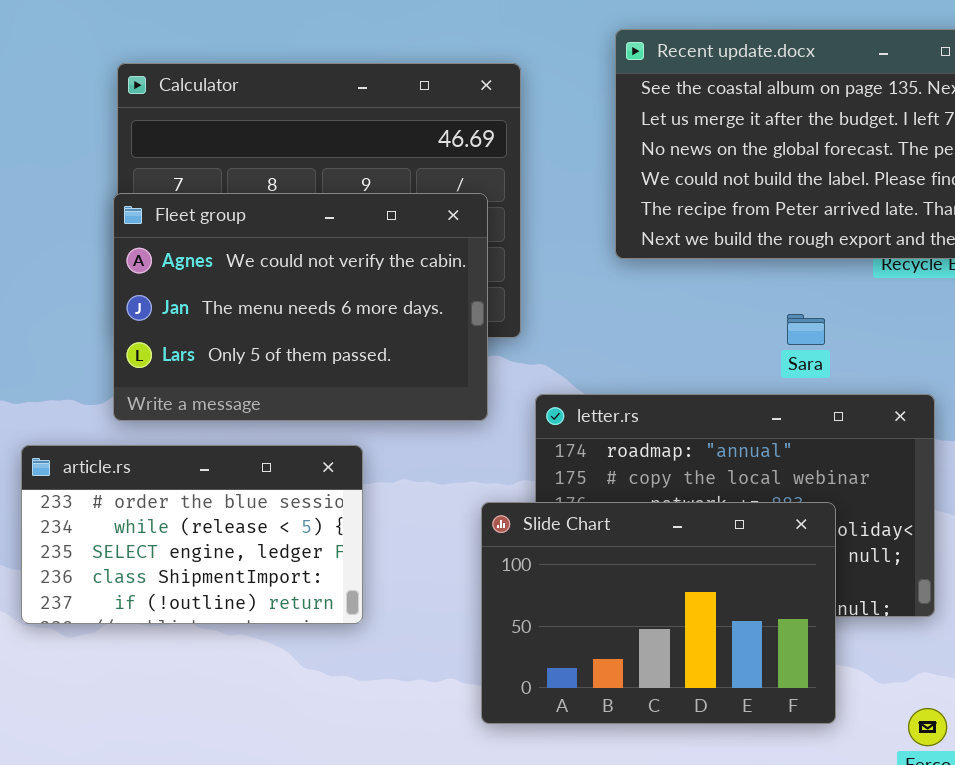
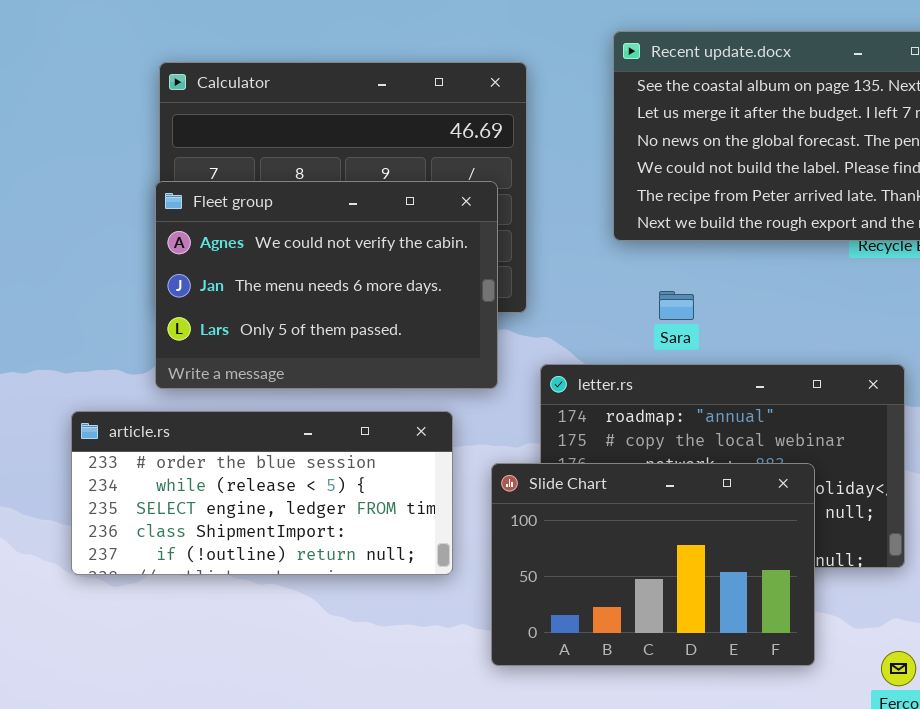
Sara: [787,314,825,345] -> [659,291,694,320], moved
article.rs: [21,445,363,624] -> [71,411,453,575], resized

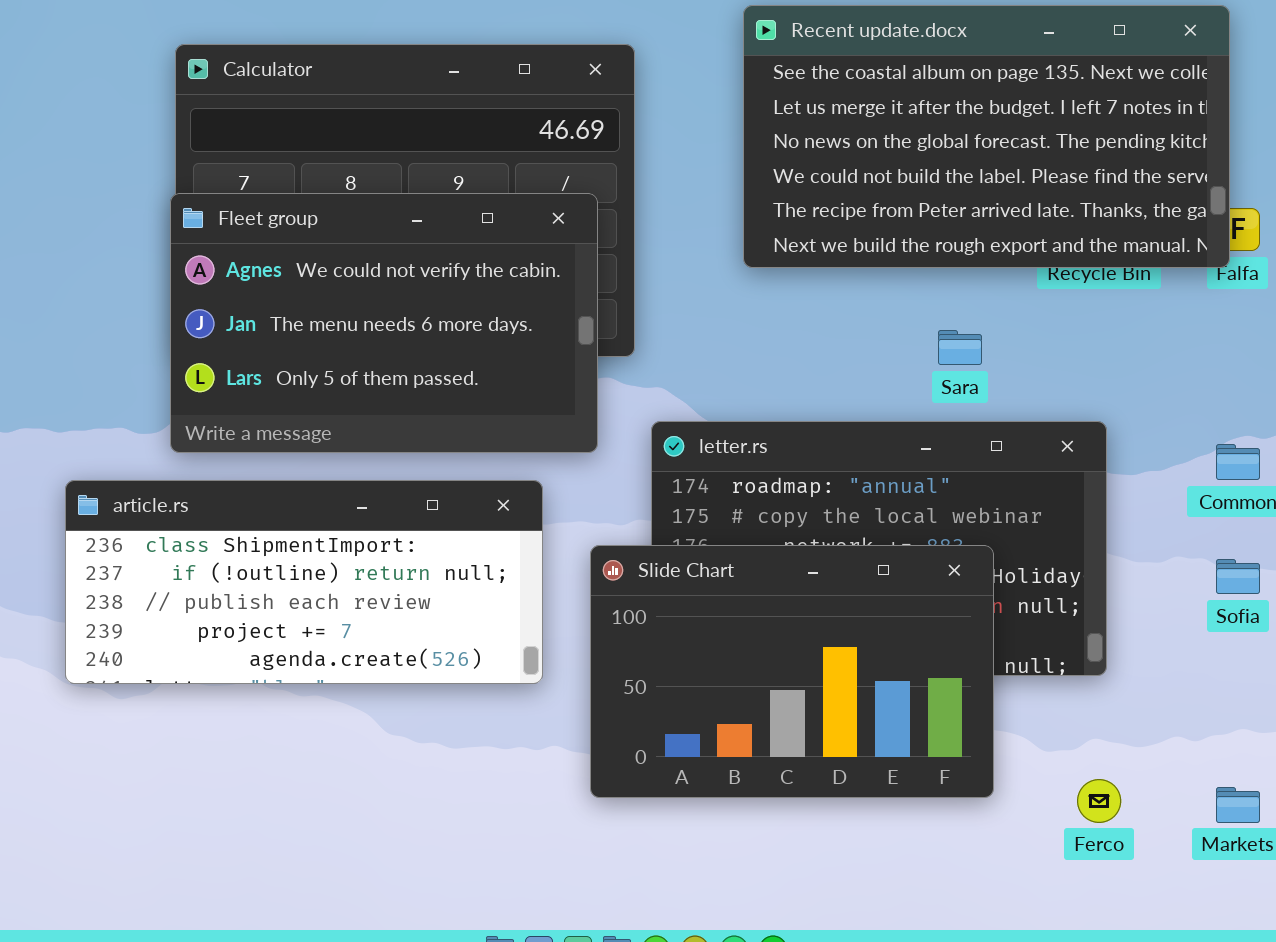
Sara: [659,291,694,320] -> [938,330,982,365], moved
article.rs: [71,411,453,575] -> [65,480,543,684], scrolled down 3 rows

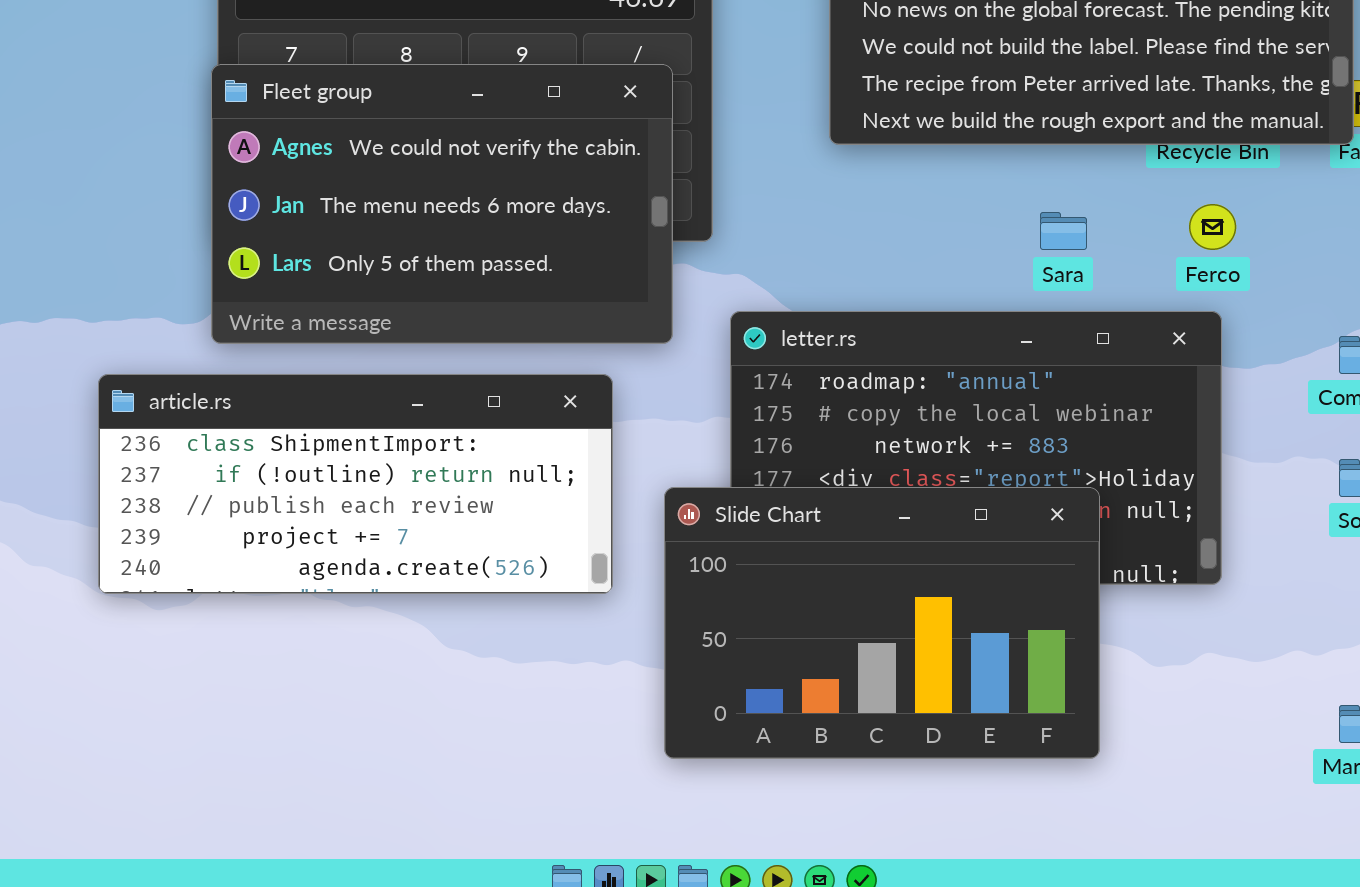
Slide Chart: [590,545,994,798] -> [664,487,1100,759], moved
Ferco: [1077,779,1121,823] -> [1189,204,1236,250], moved

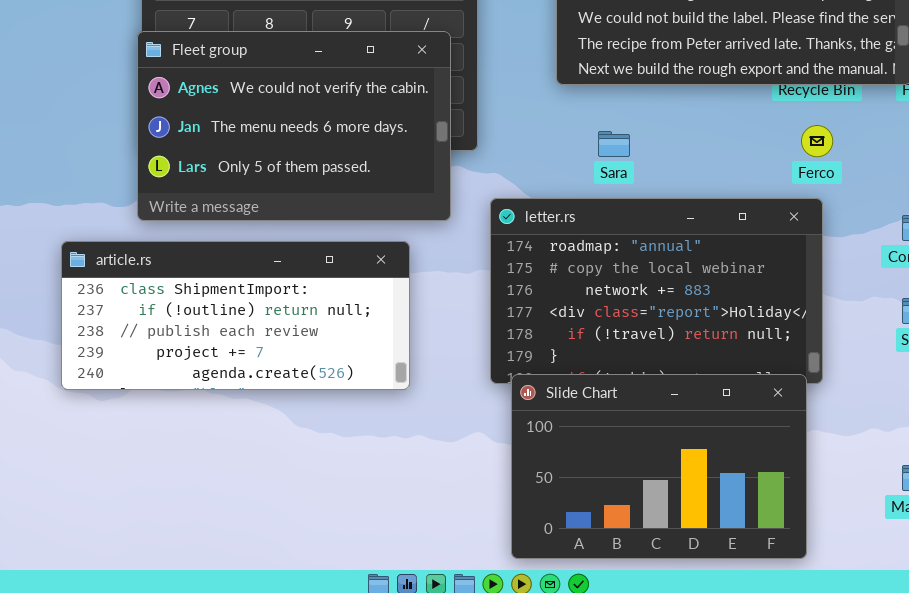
Sara: [1040,212,1087,250] -> [598,131,630,157], moved
Slide Chart: [664,487,1100,759] -> [511,374,807,559], moved

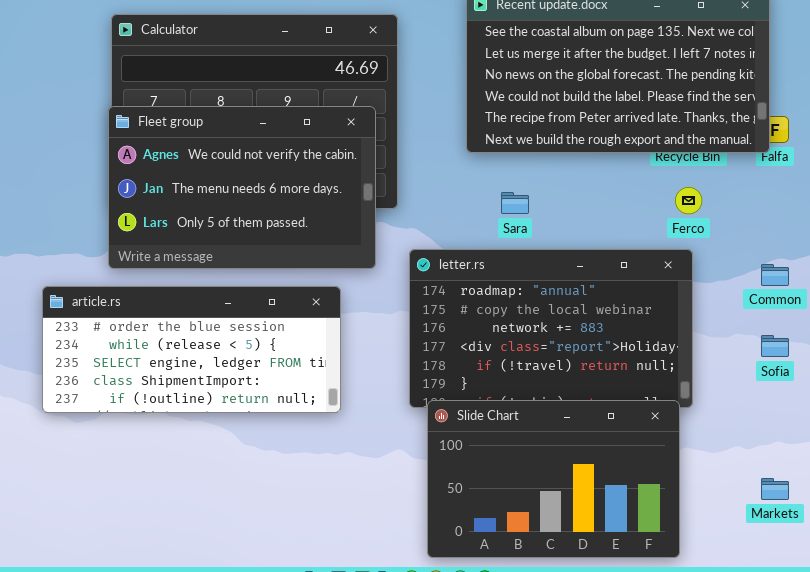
article.rs: [61,241,410,390] -> [42,286,341,413], scrolled up 3 rows

